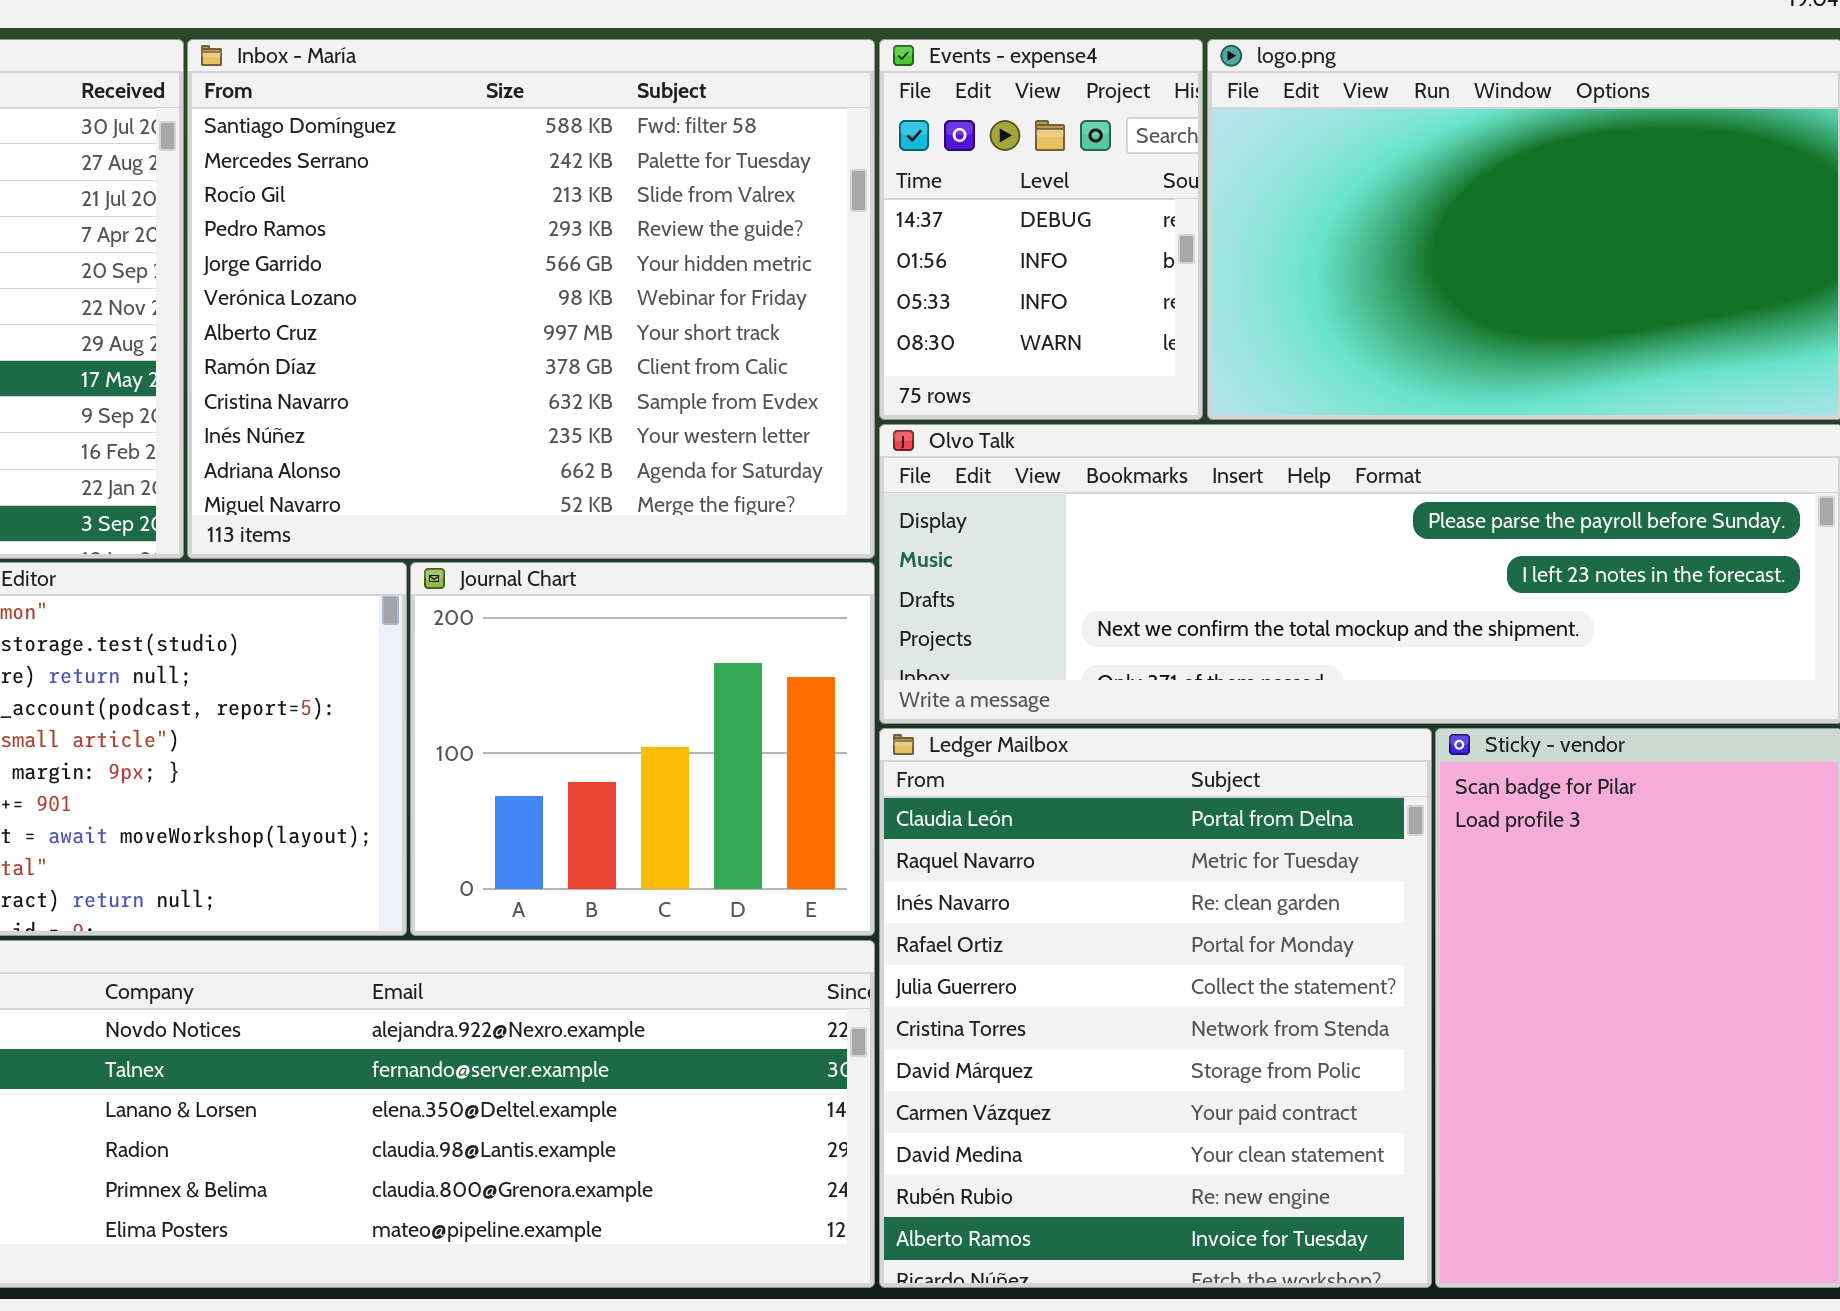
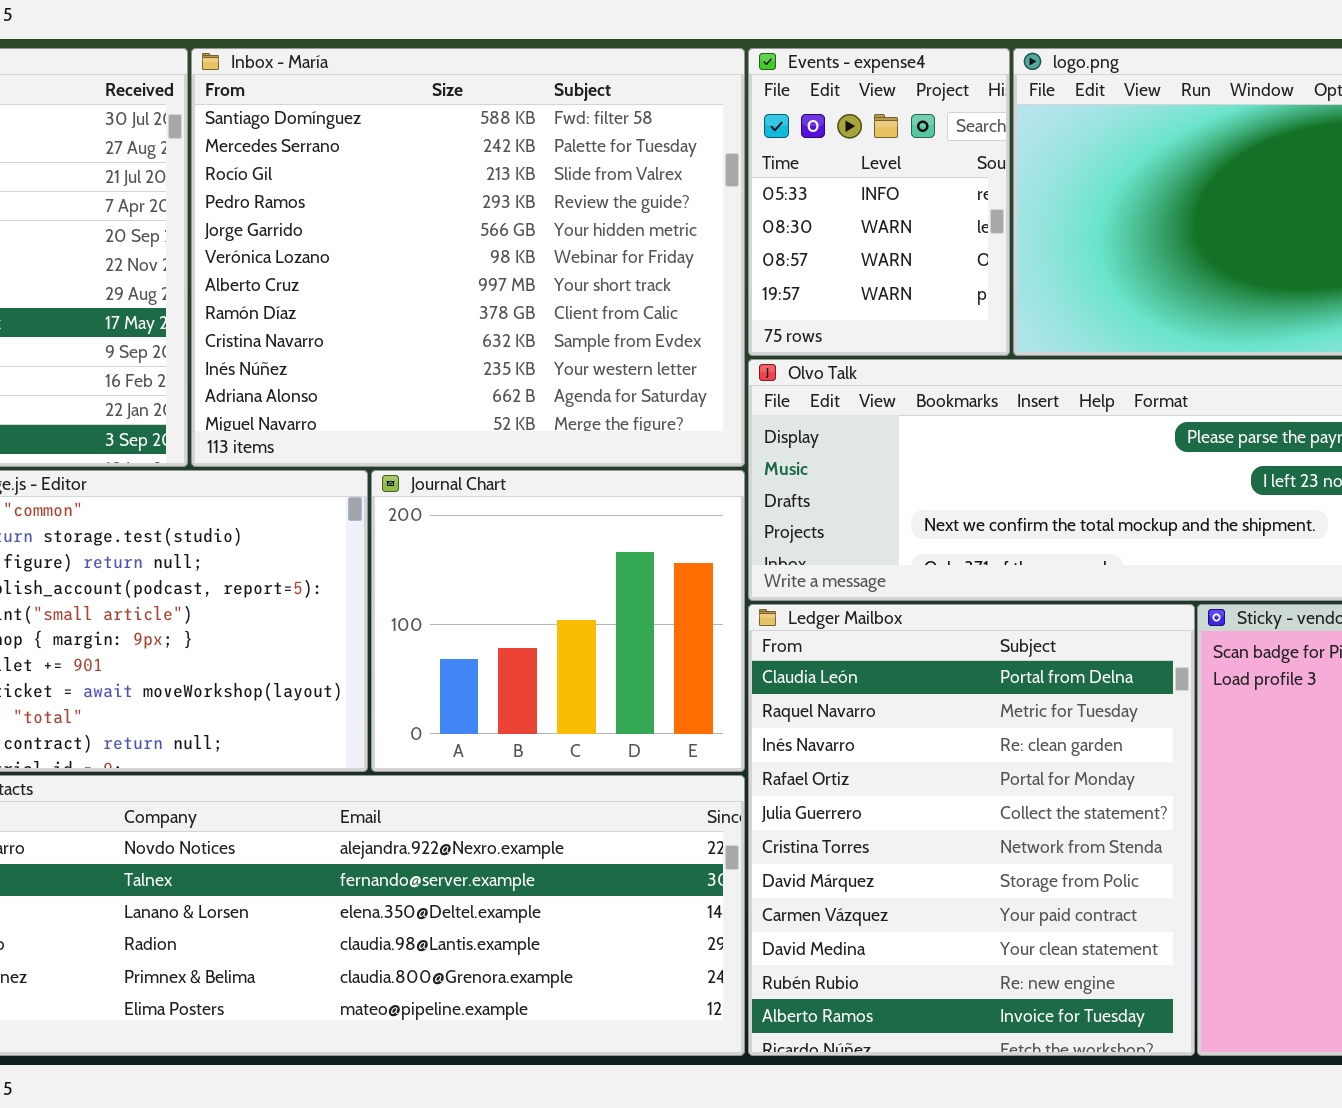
Events - expense4: [879,39,1203,420] -> [748,48,1010,356], scrolled down 2 rows

